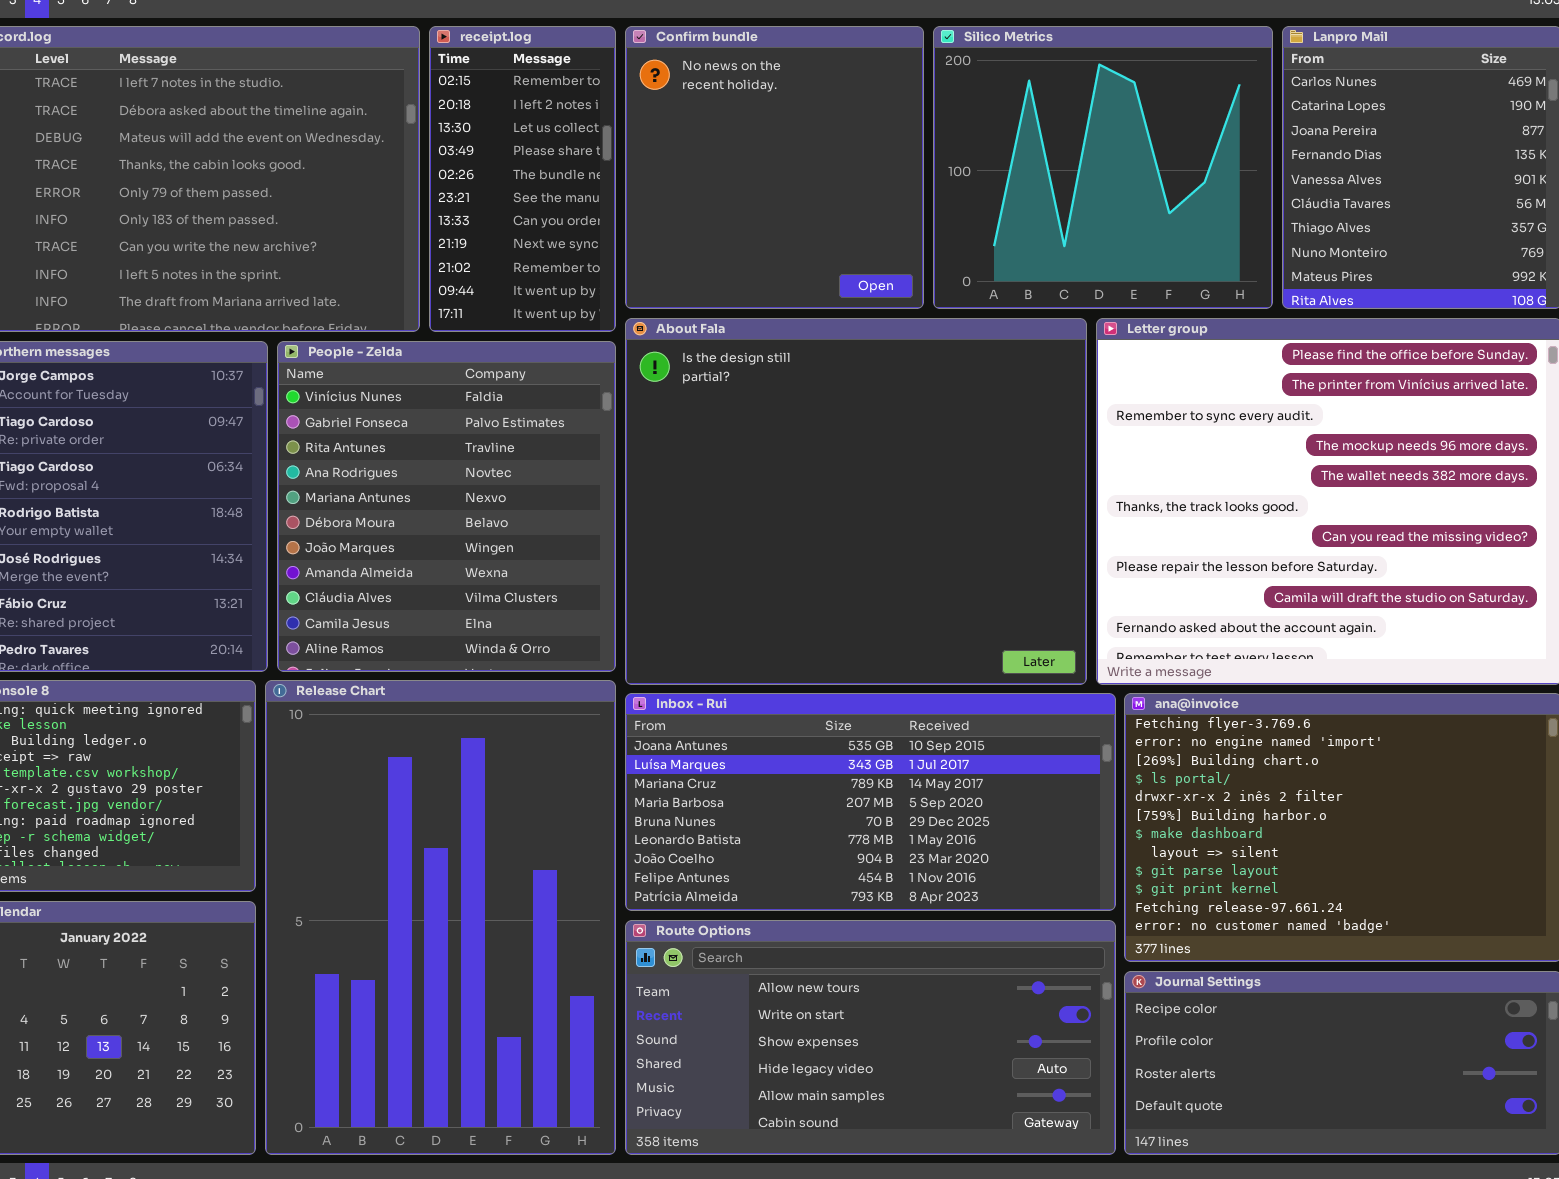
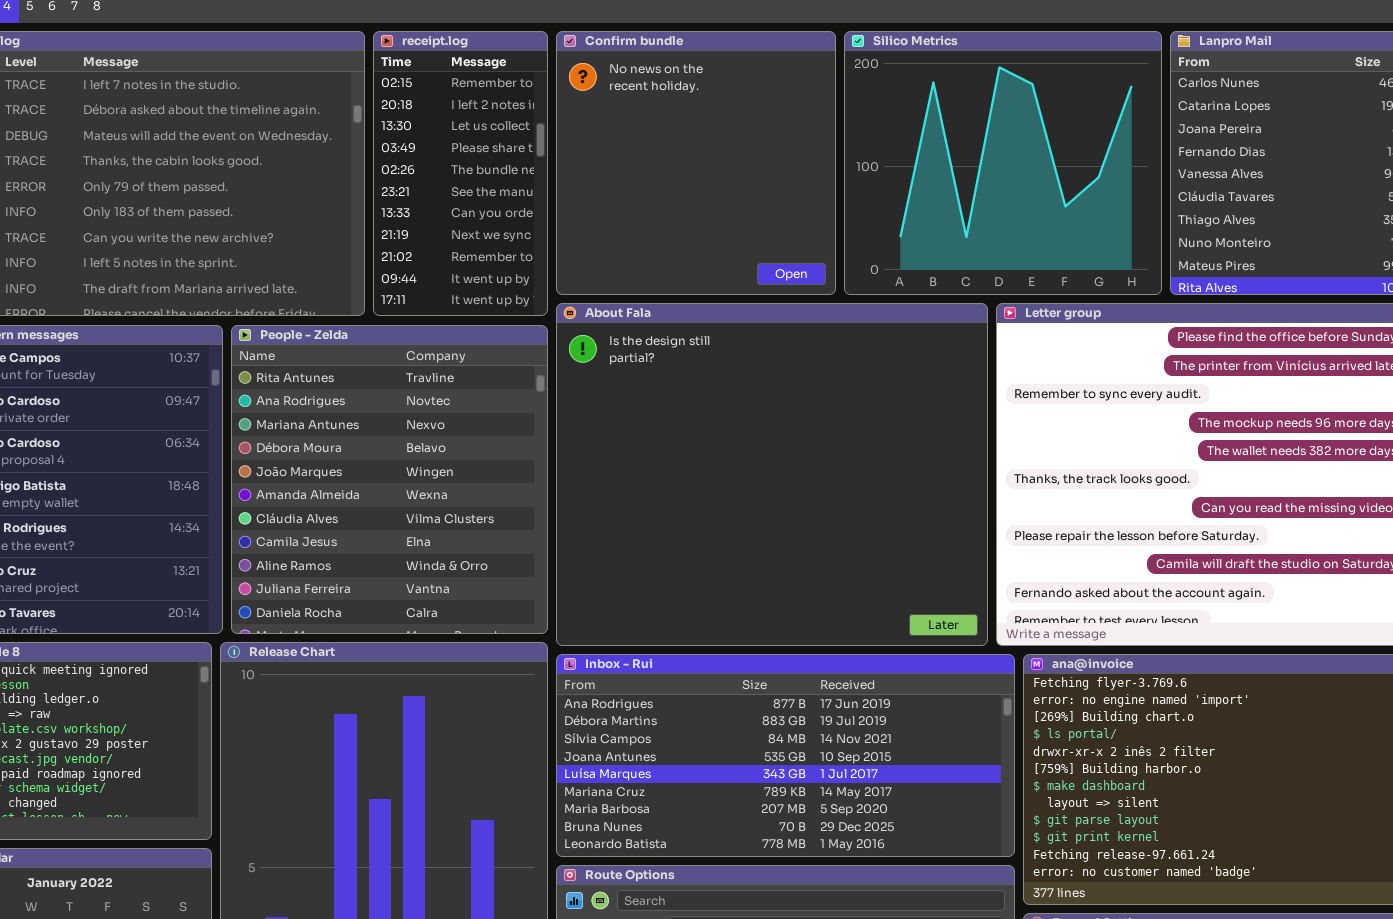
People - Zelda: [277,341,616,672] -> [231,325,548,634], scrolled down 2 rows
Inbox - Rui: [625,693,1116,911] -> [556,654,1015,857], scrolled up 3 rows

